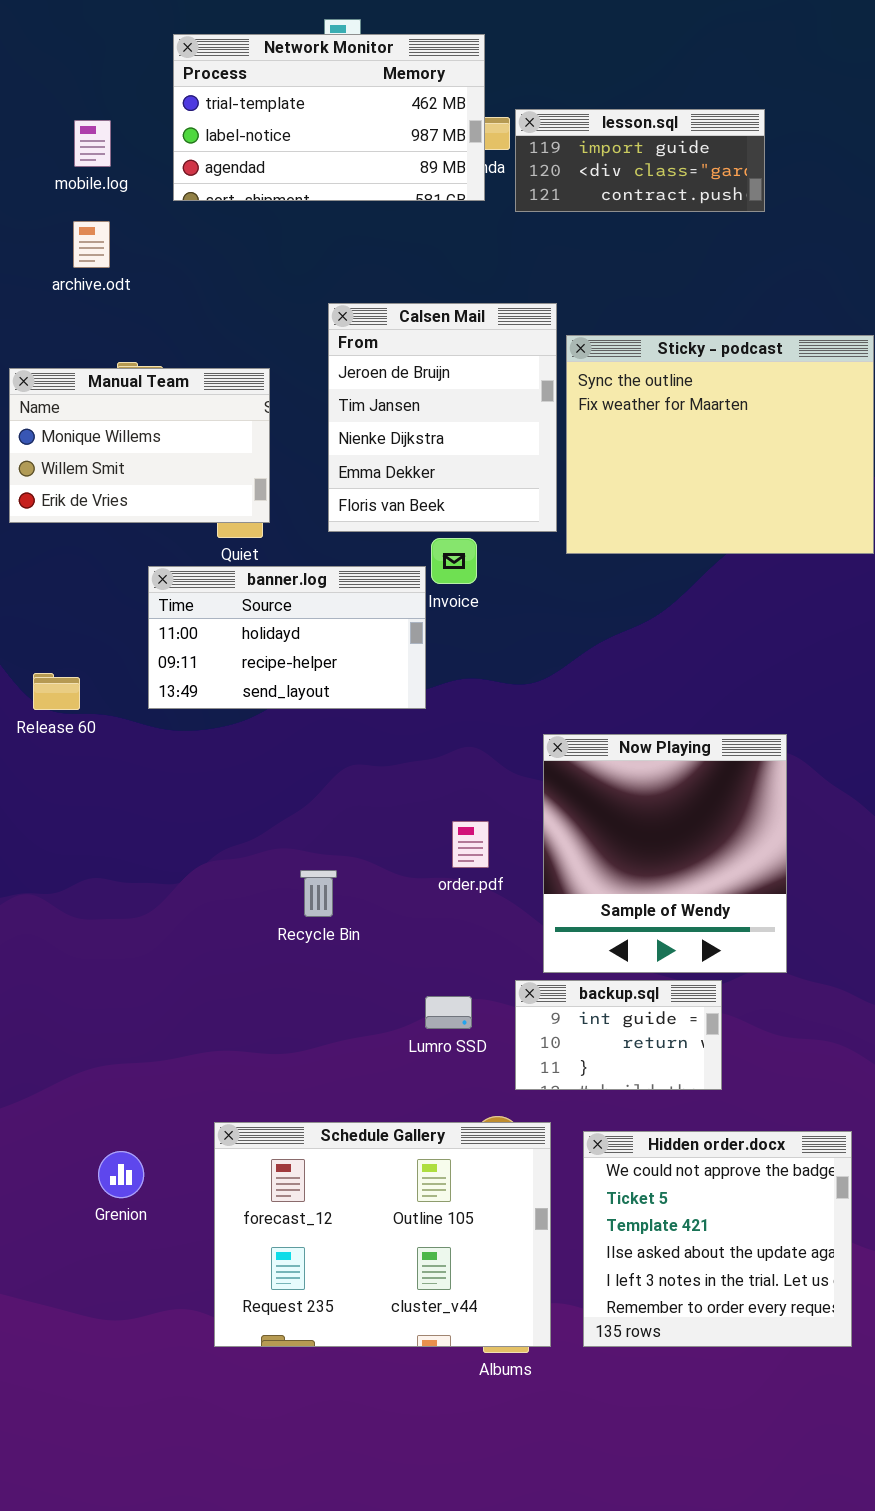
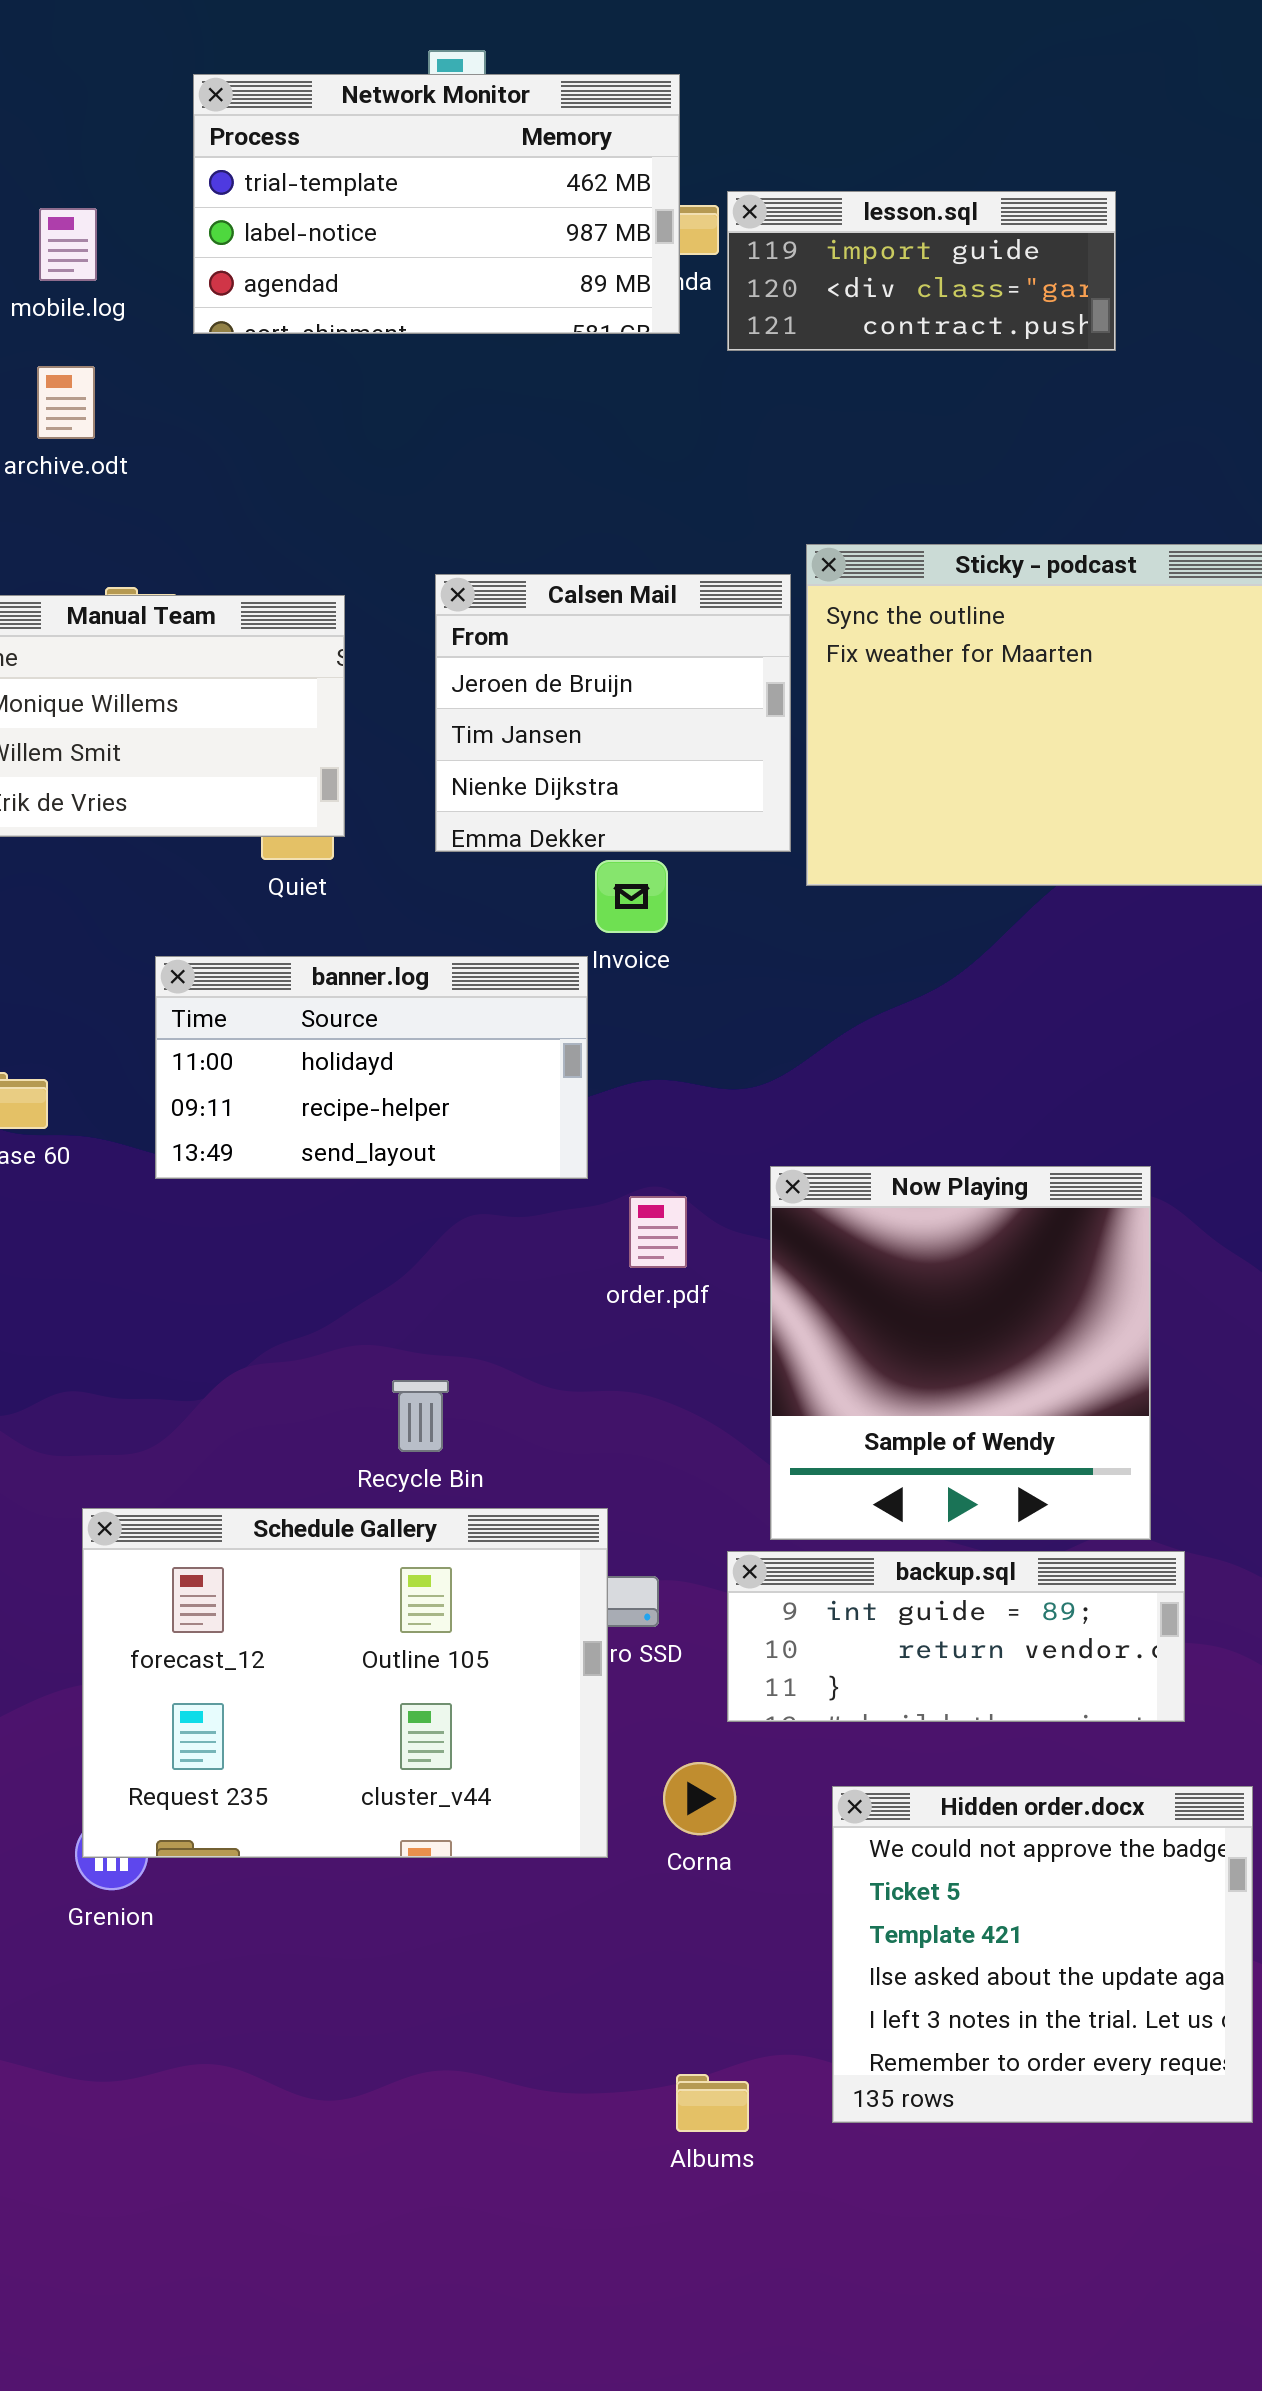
Calsen Mail: [328,303,557,532] -> [435,574,791,852], resized
banner.log: [148,566,426,709] -> [155,956,588,1179], moved
order.pdf: [452,821,489,868] -> [629,1196,687,1268], moved
backup.sql: [515,980,722,1090] -> [727,1551,1185,1722], resized
Schedule Gallery: [214,1122,551,1347] -> [82,1508,608,1858], moved

